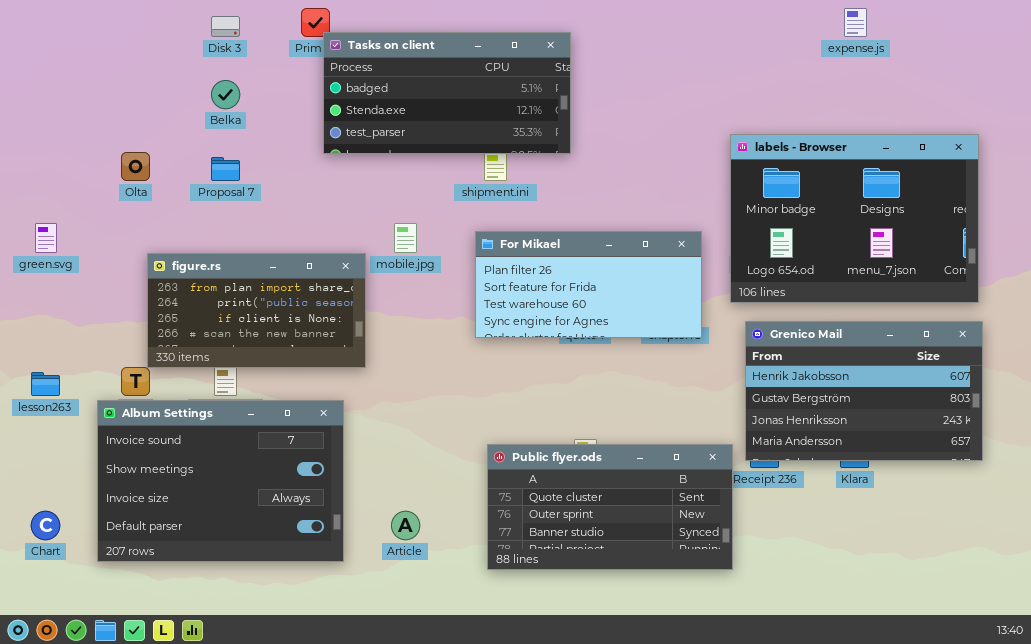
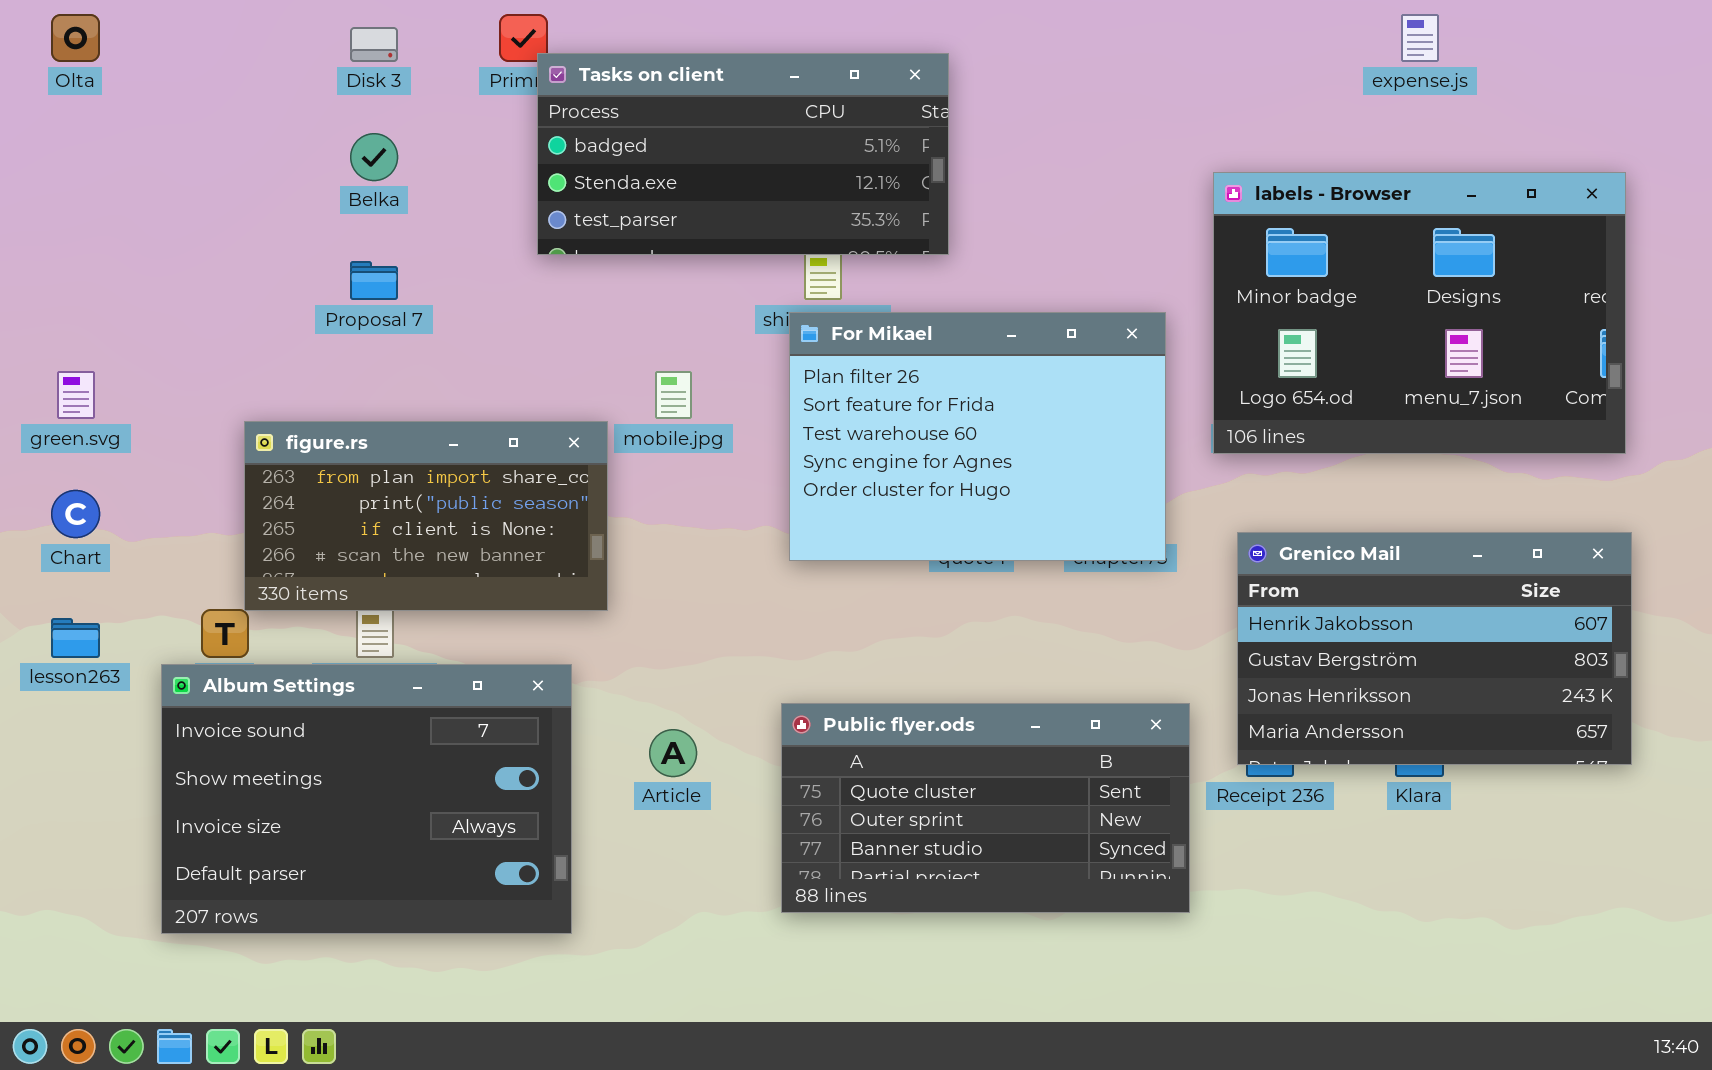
labels - Browser: [730,134,979,303] -> [1213,172,1626,454], moved
Olta: [121,152,150,181] -> [51,14,100,62], moved
For Mikael: [475,231,702,338] -> [789,312,1166,561], resized
Public flyer.ods: [487,444,733,570] -> [781,703,1190,913], moved
Chart: [31,511,60,540] -> [51,490,100,538], moved
Article: [391,511,420,540] -> [649,729,697,777], moved

